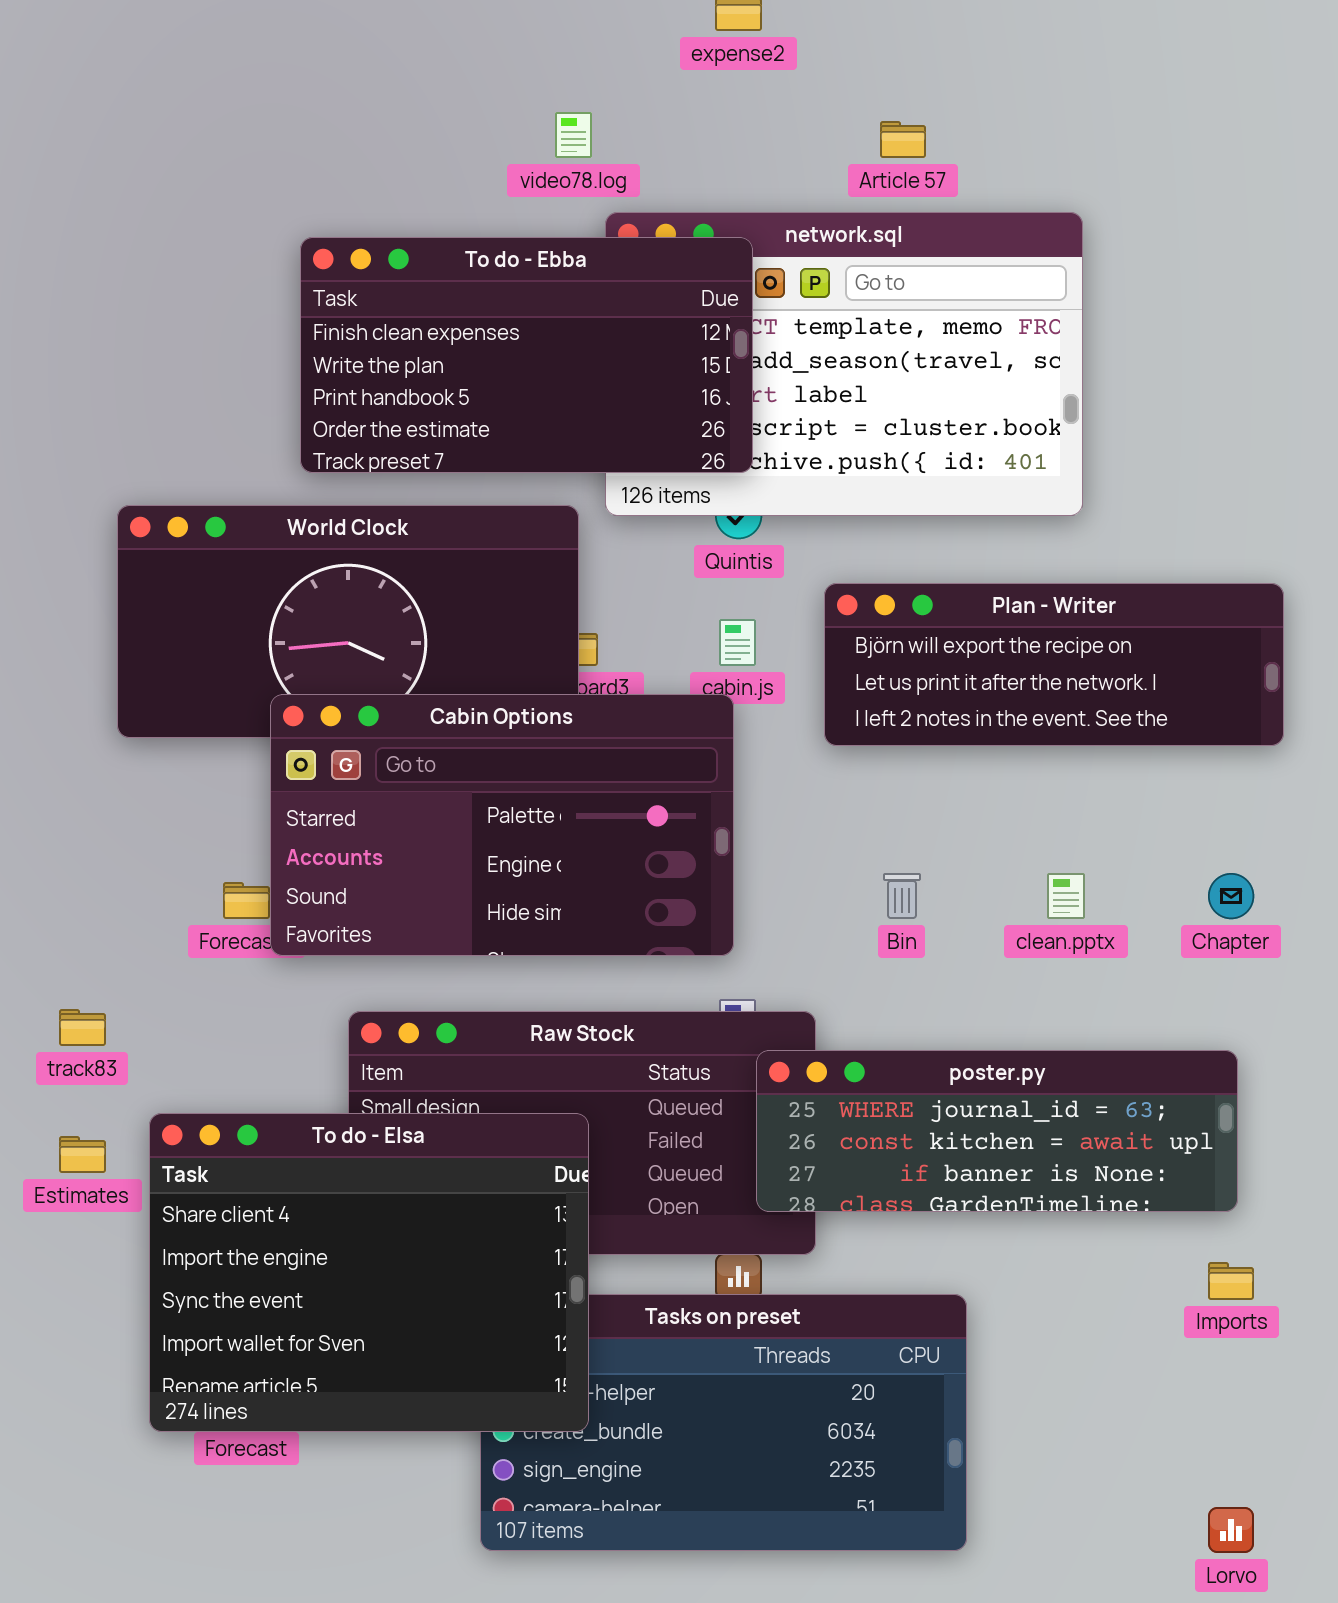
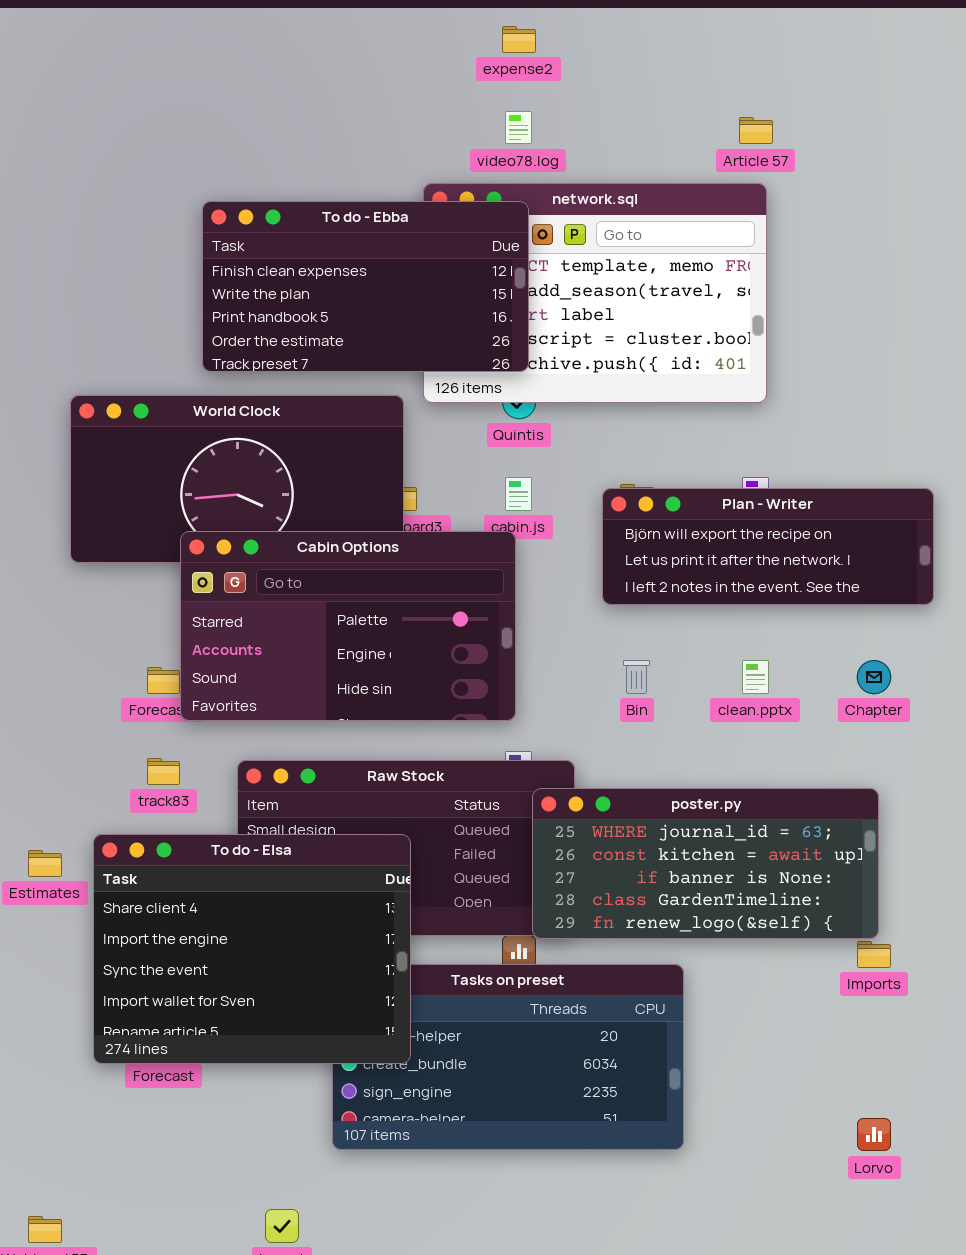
video78.log: [555,112,592,158] -> [505,111,532,144], moved
Article 57: [880,121,926,158] -> [739,117,773,144], moved
Plan - Writer: [824,583,1284,746] -> [602,488,934,605], moved
track83: [59,1009,106,1046] -> [147,758,180,785], moved
poster.py: [756,1050,1238,1212] -> [532,788,879,939], resized

